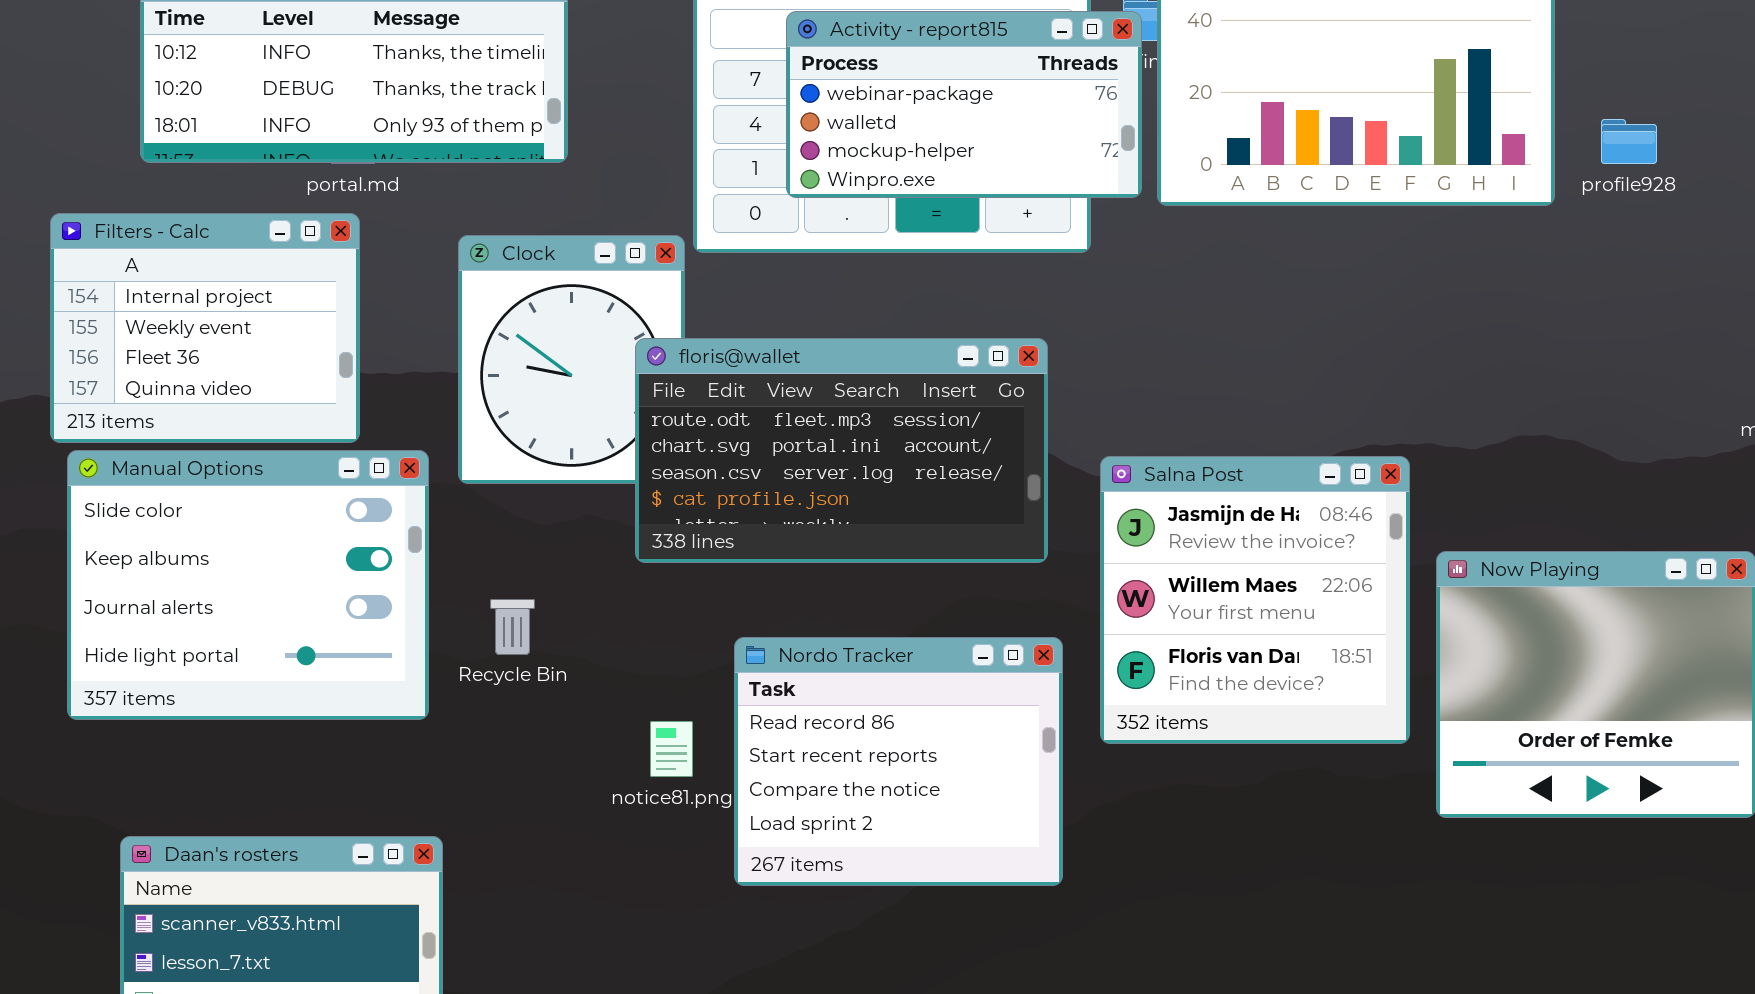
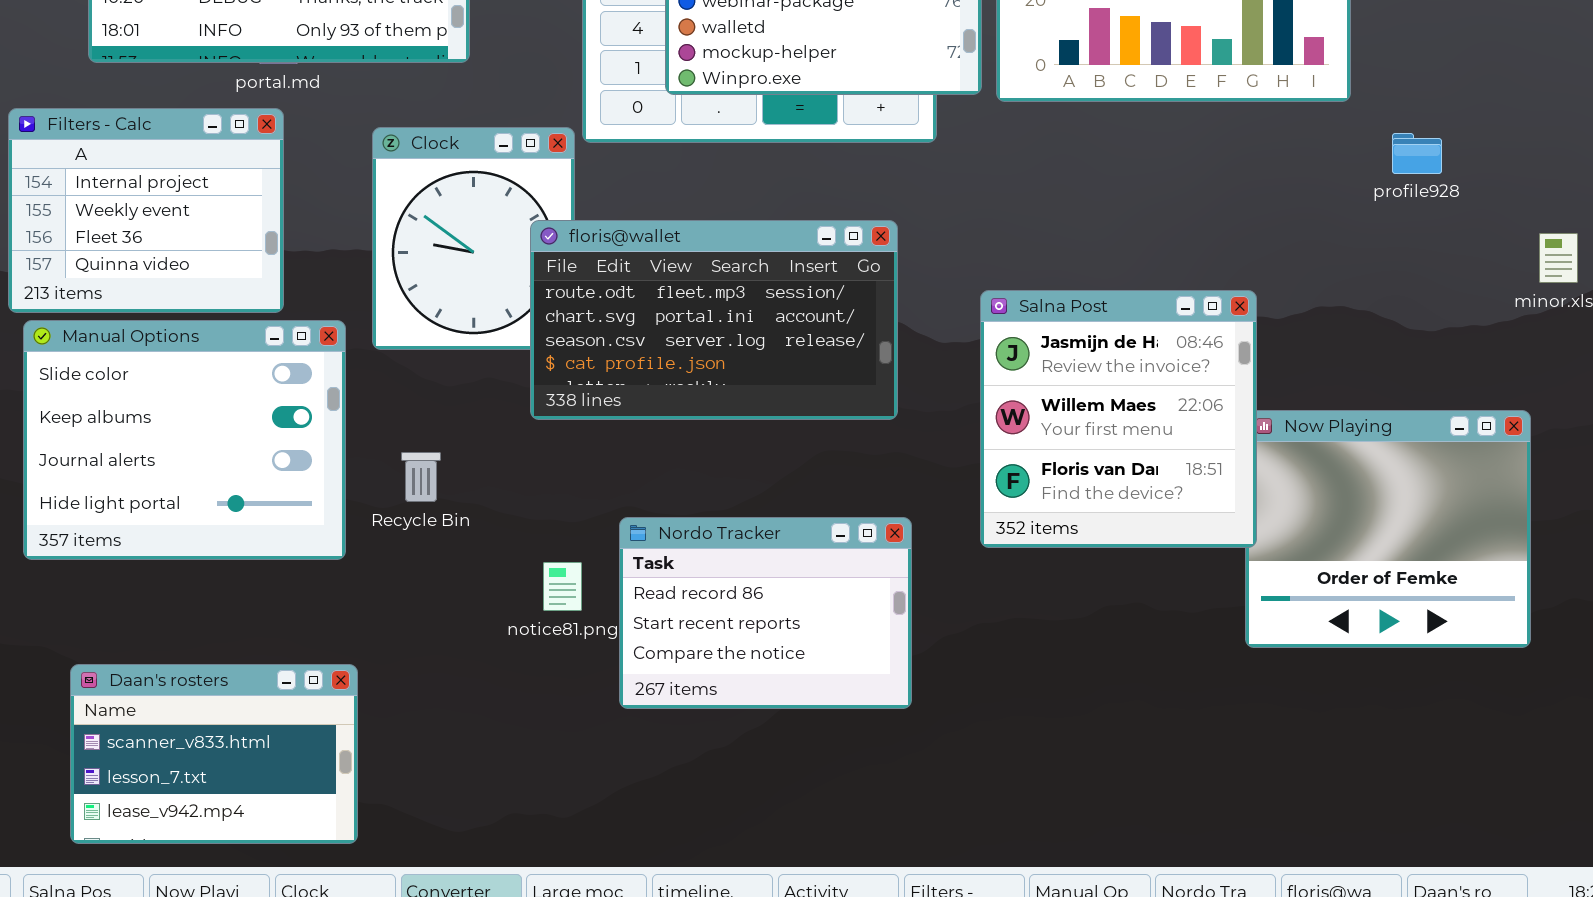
profile928: [1601,119,1657,164] -> [1392,133,1442,174], moved
Salna Post: [1100,456,1410,744] -> [980,290,1257,548], moved
Nordo Tracker: [734,637,1063,886] -> [619,517,912,709], resized

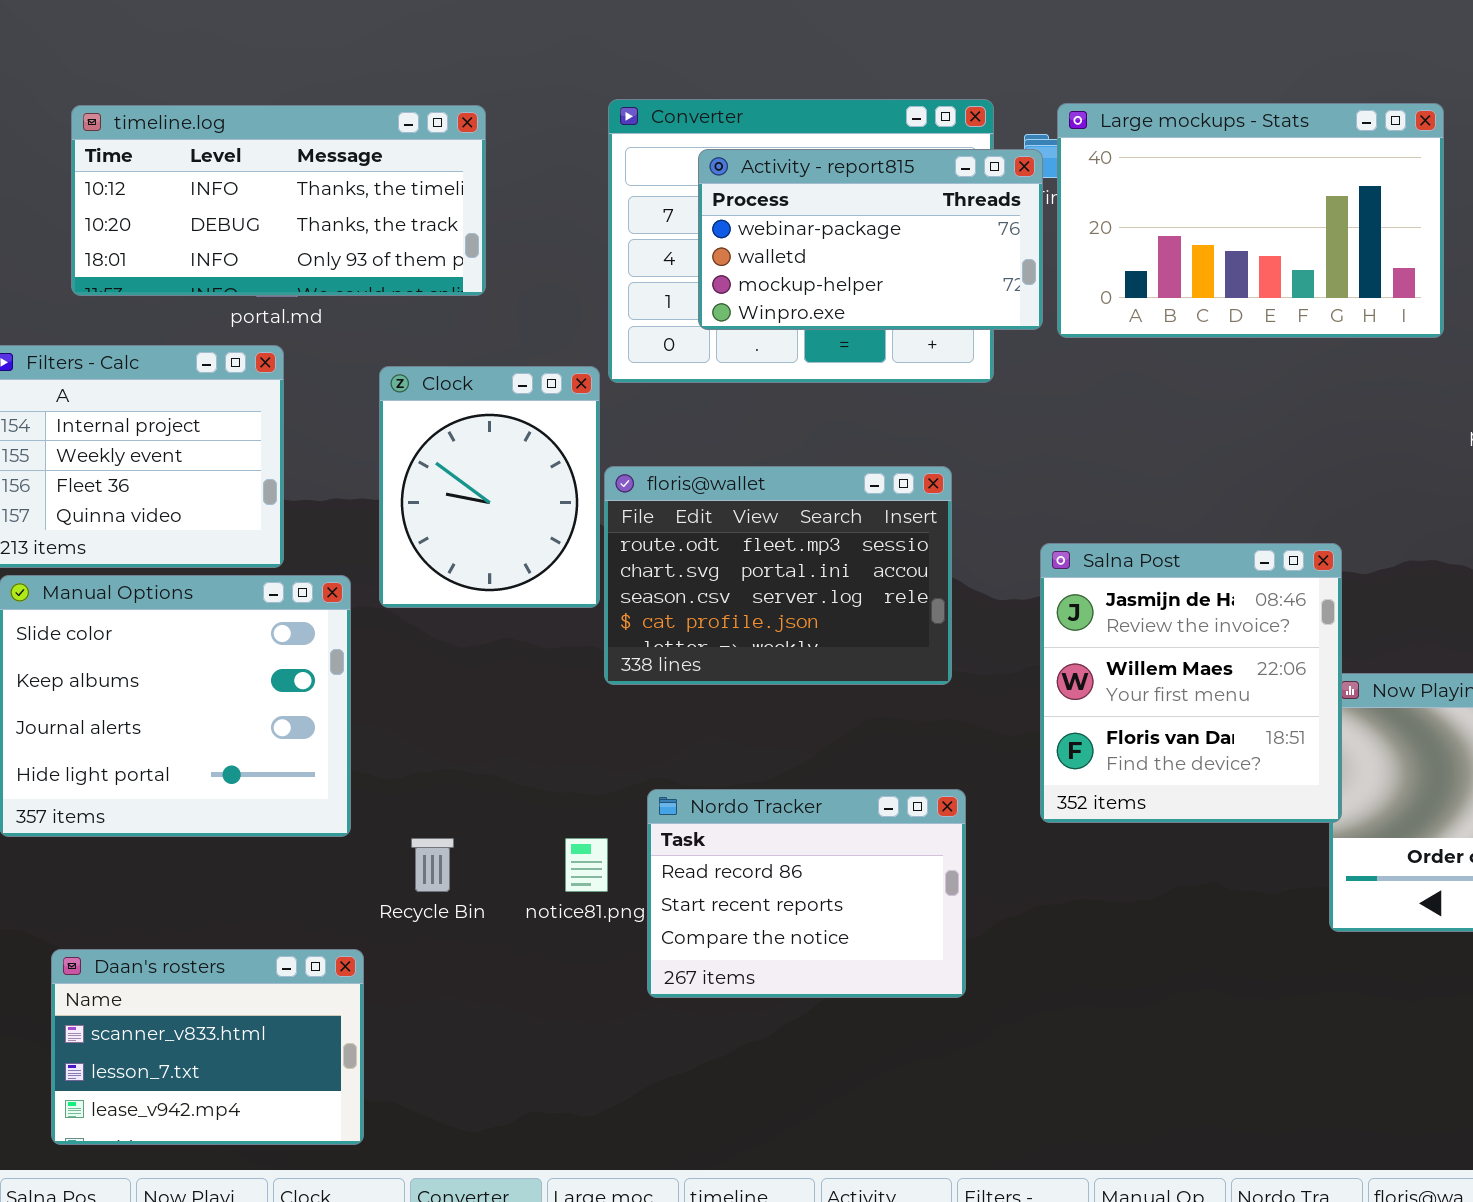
floris@wallet: [530,220,898,420] -> [604,466,952,685], resized
Recycle Bin: [401,452,441,502] -> [411,838,454,892], moved

